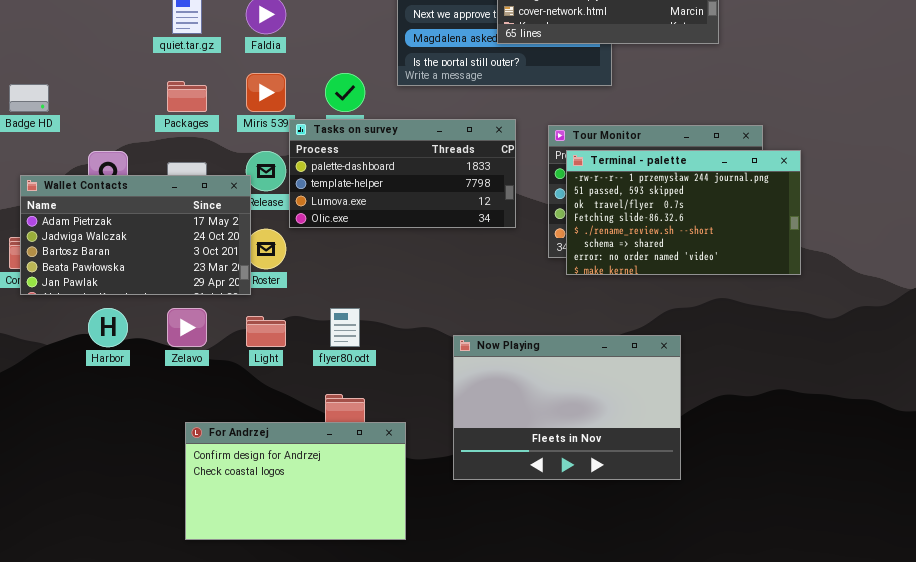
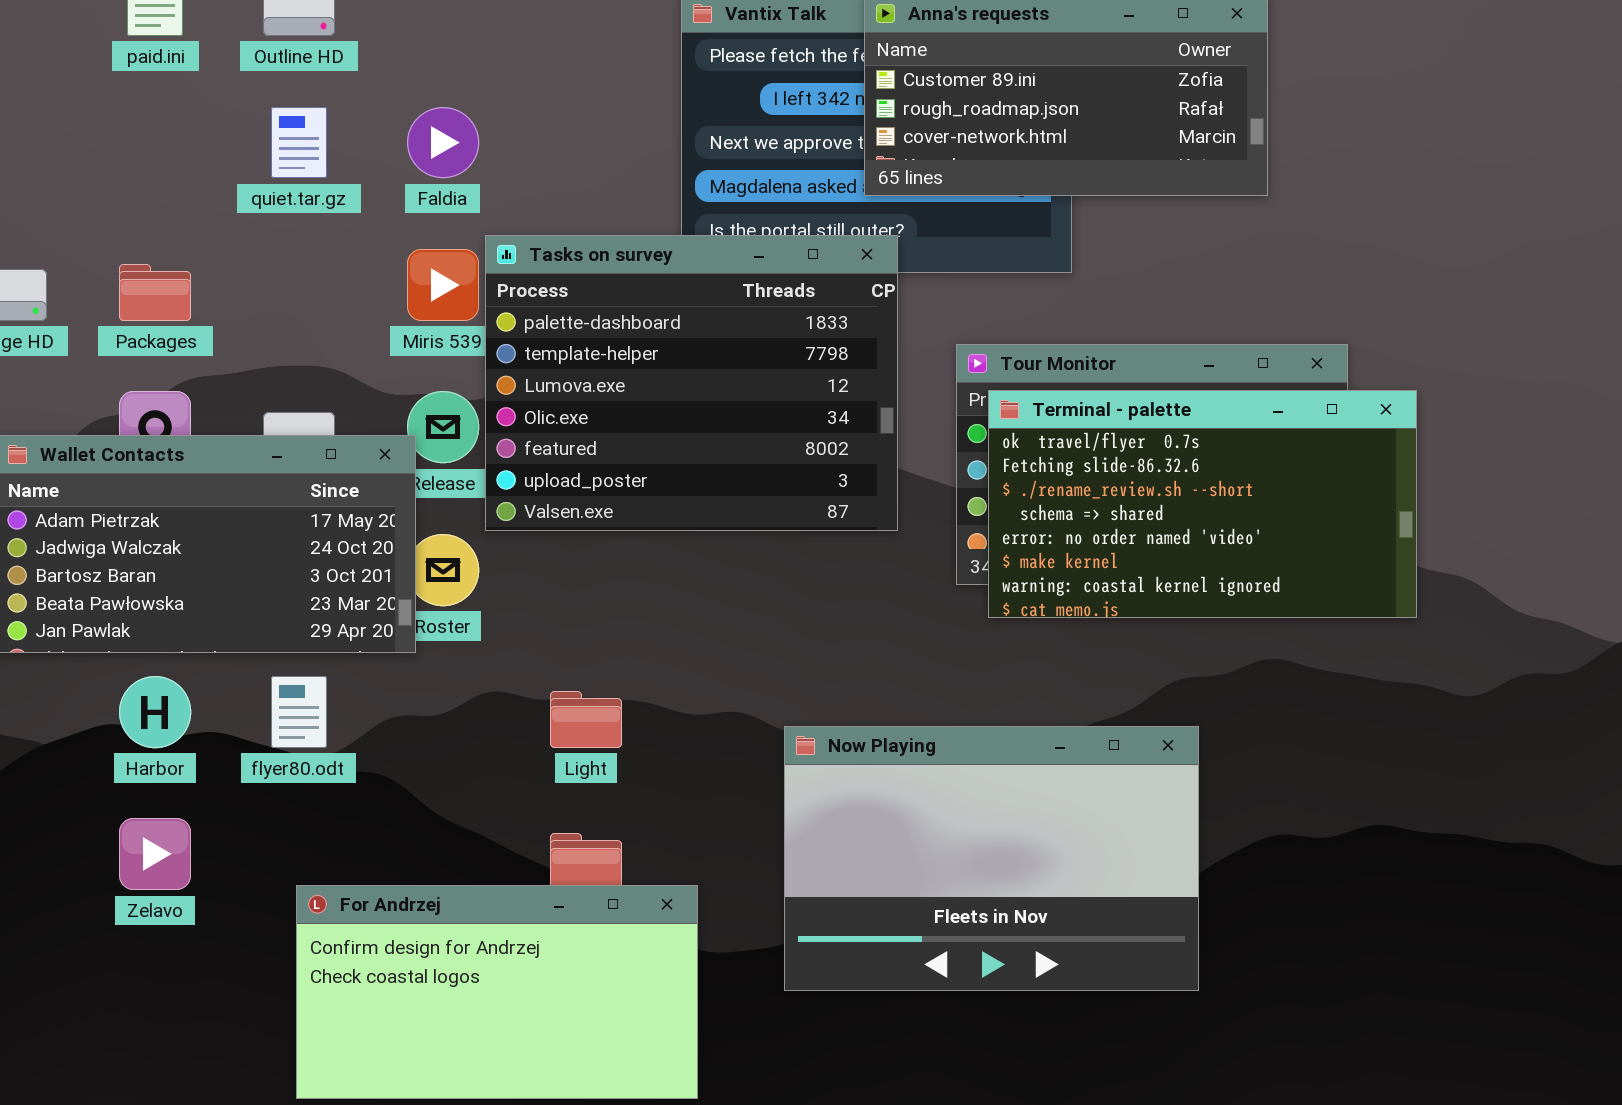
Packages: [167,81,207,112] -> [119,264,191,321], moved
Tasks on survey: [289,119,516,228] -> [485,235,898,531], resized
Terminal - palette: [566,150,801,275] -> [988,390,1417,618], scrolled down 2 rows
Zelavo: [167,308,207,347] -> [119,818,191,890], moved
flyer80.odt: [330,308,360,347] -> [271,676,327,748], moved
Light: [246,316,286,347] -> [550,691,622,748], moved

